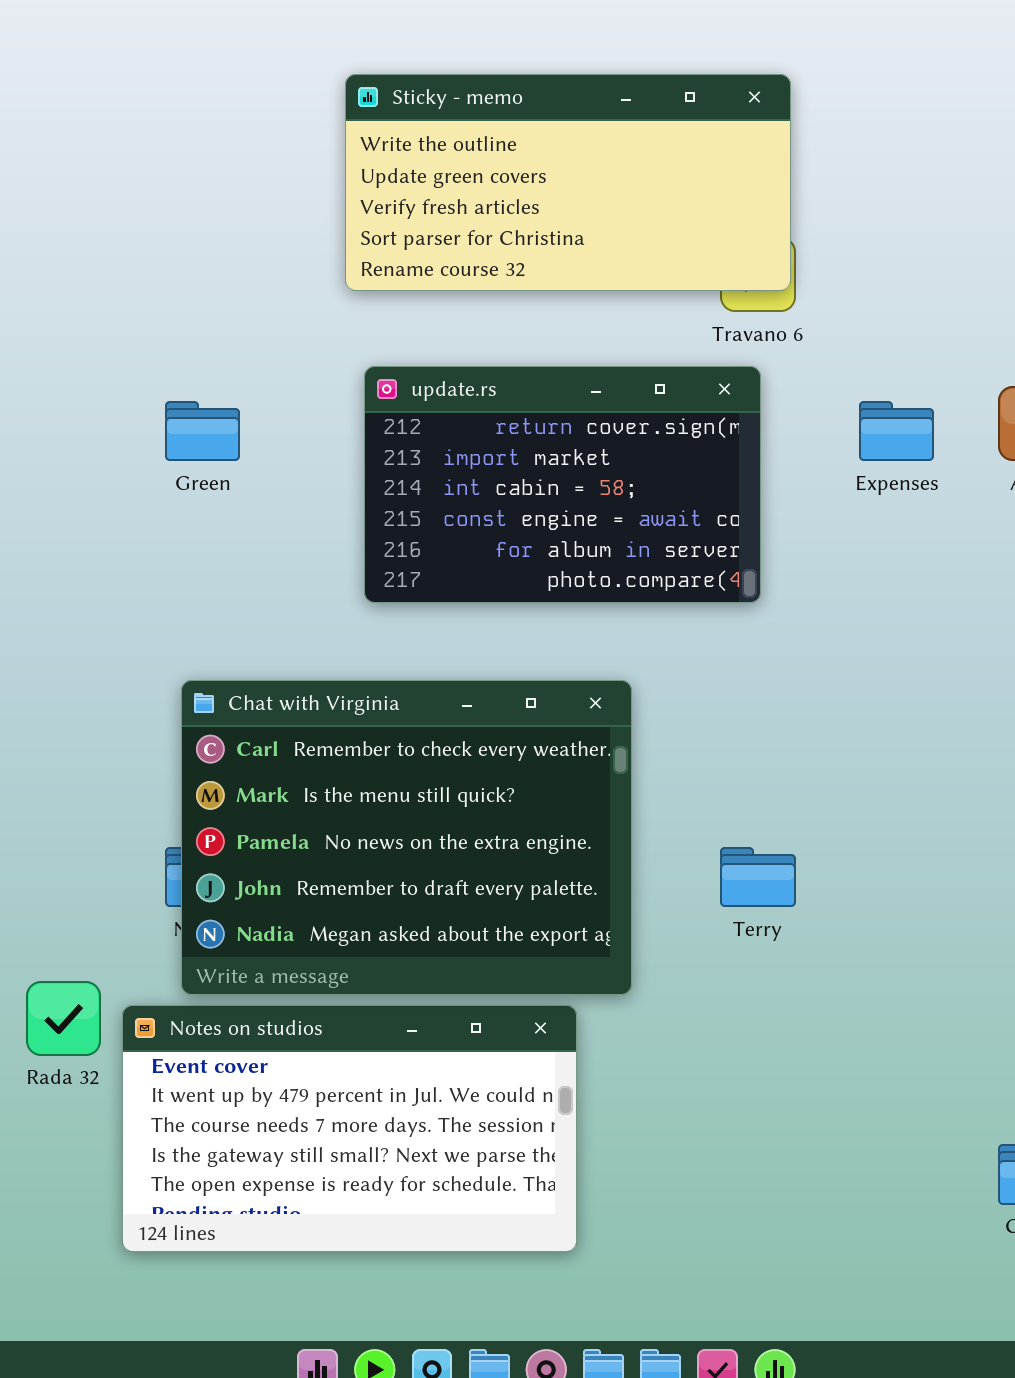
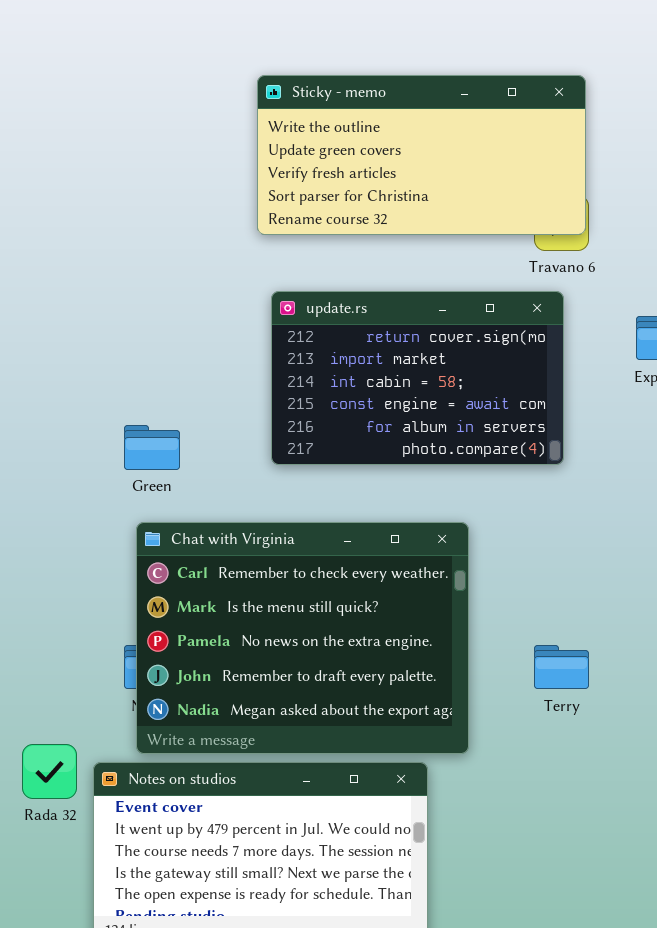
Green: [165,401,240,461] -> [124,425,180,470], moved

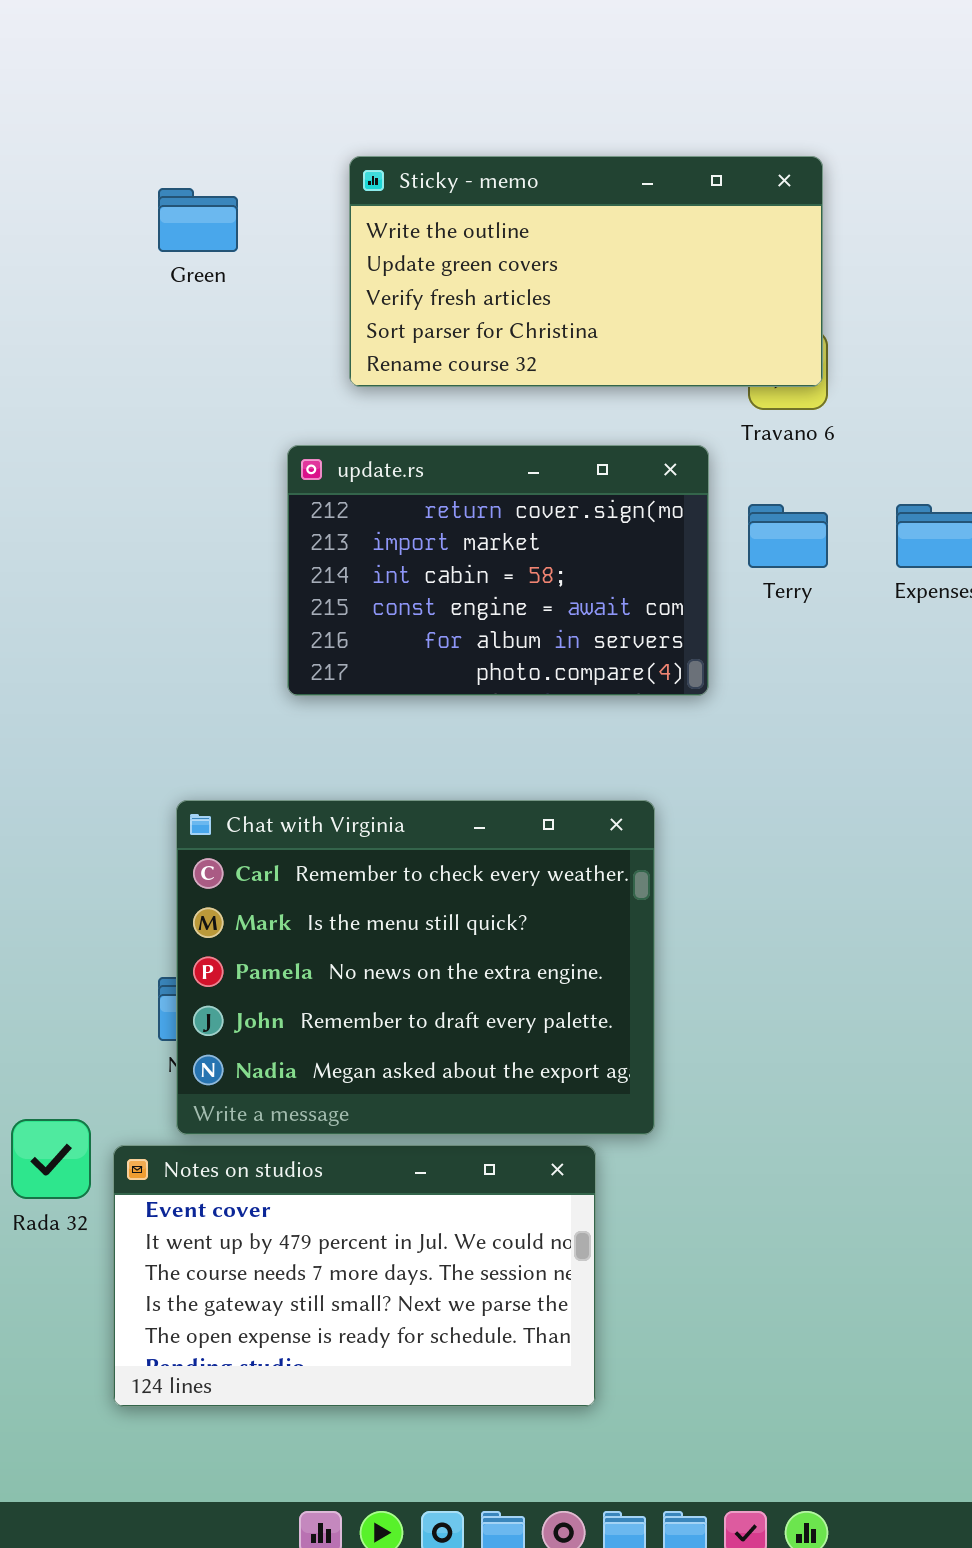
update.rs: [271,291,564,465] -> [287,445,709,696], moved
Green: [124,425,180,470] -> [158,188,238,252], moved
Terry: [534,645,589,689] -> [748,504,828,568], moved

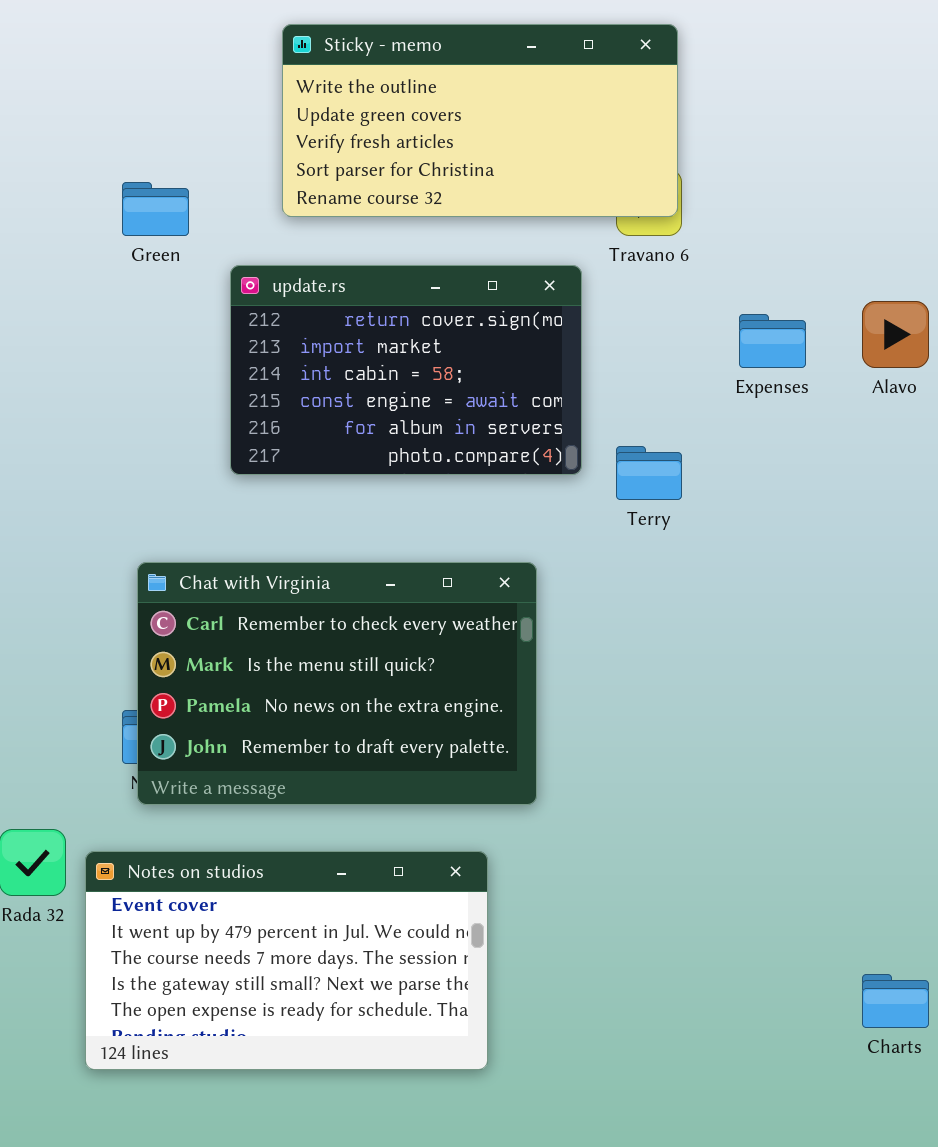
Green: [158,188,238,252] -> [122,182,189,236], moved
Terry: [748,504,828,568] -> [616,446,682,500], moved
Chat with Virginia: [176,800,655,1135] -> [137,562,537,805], resized

